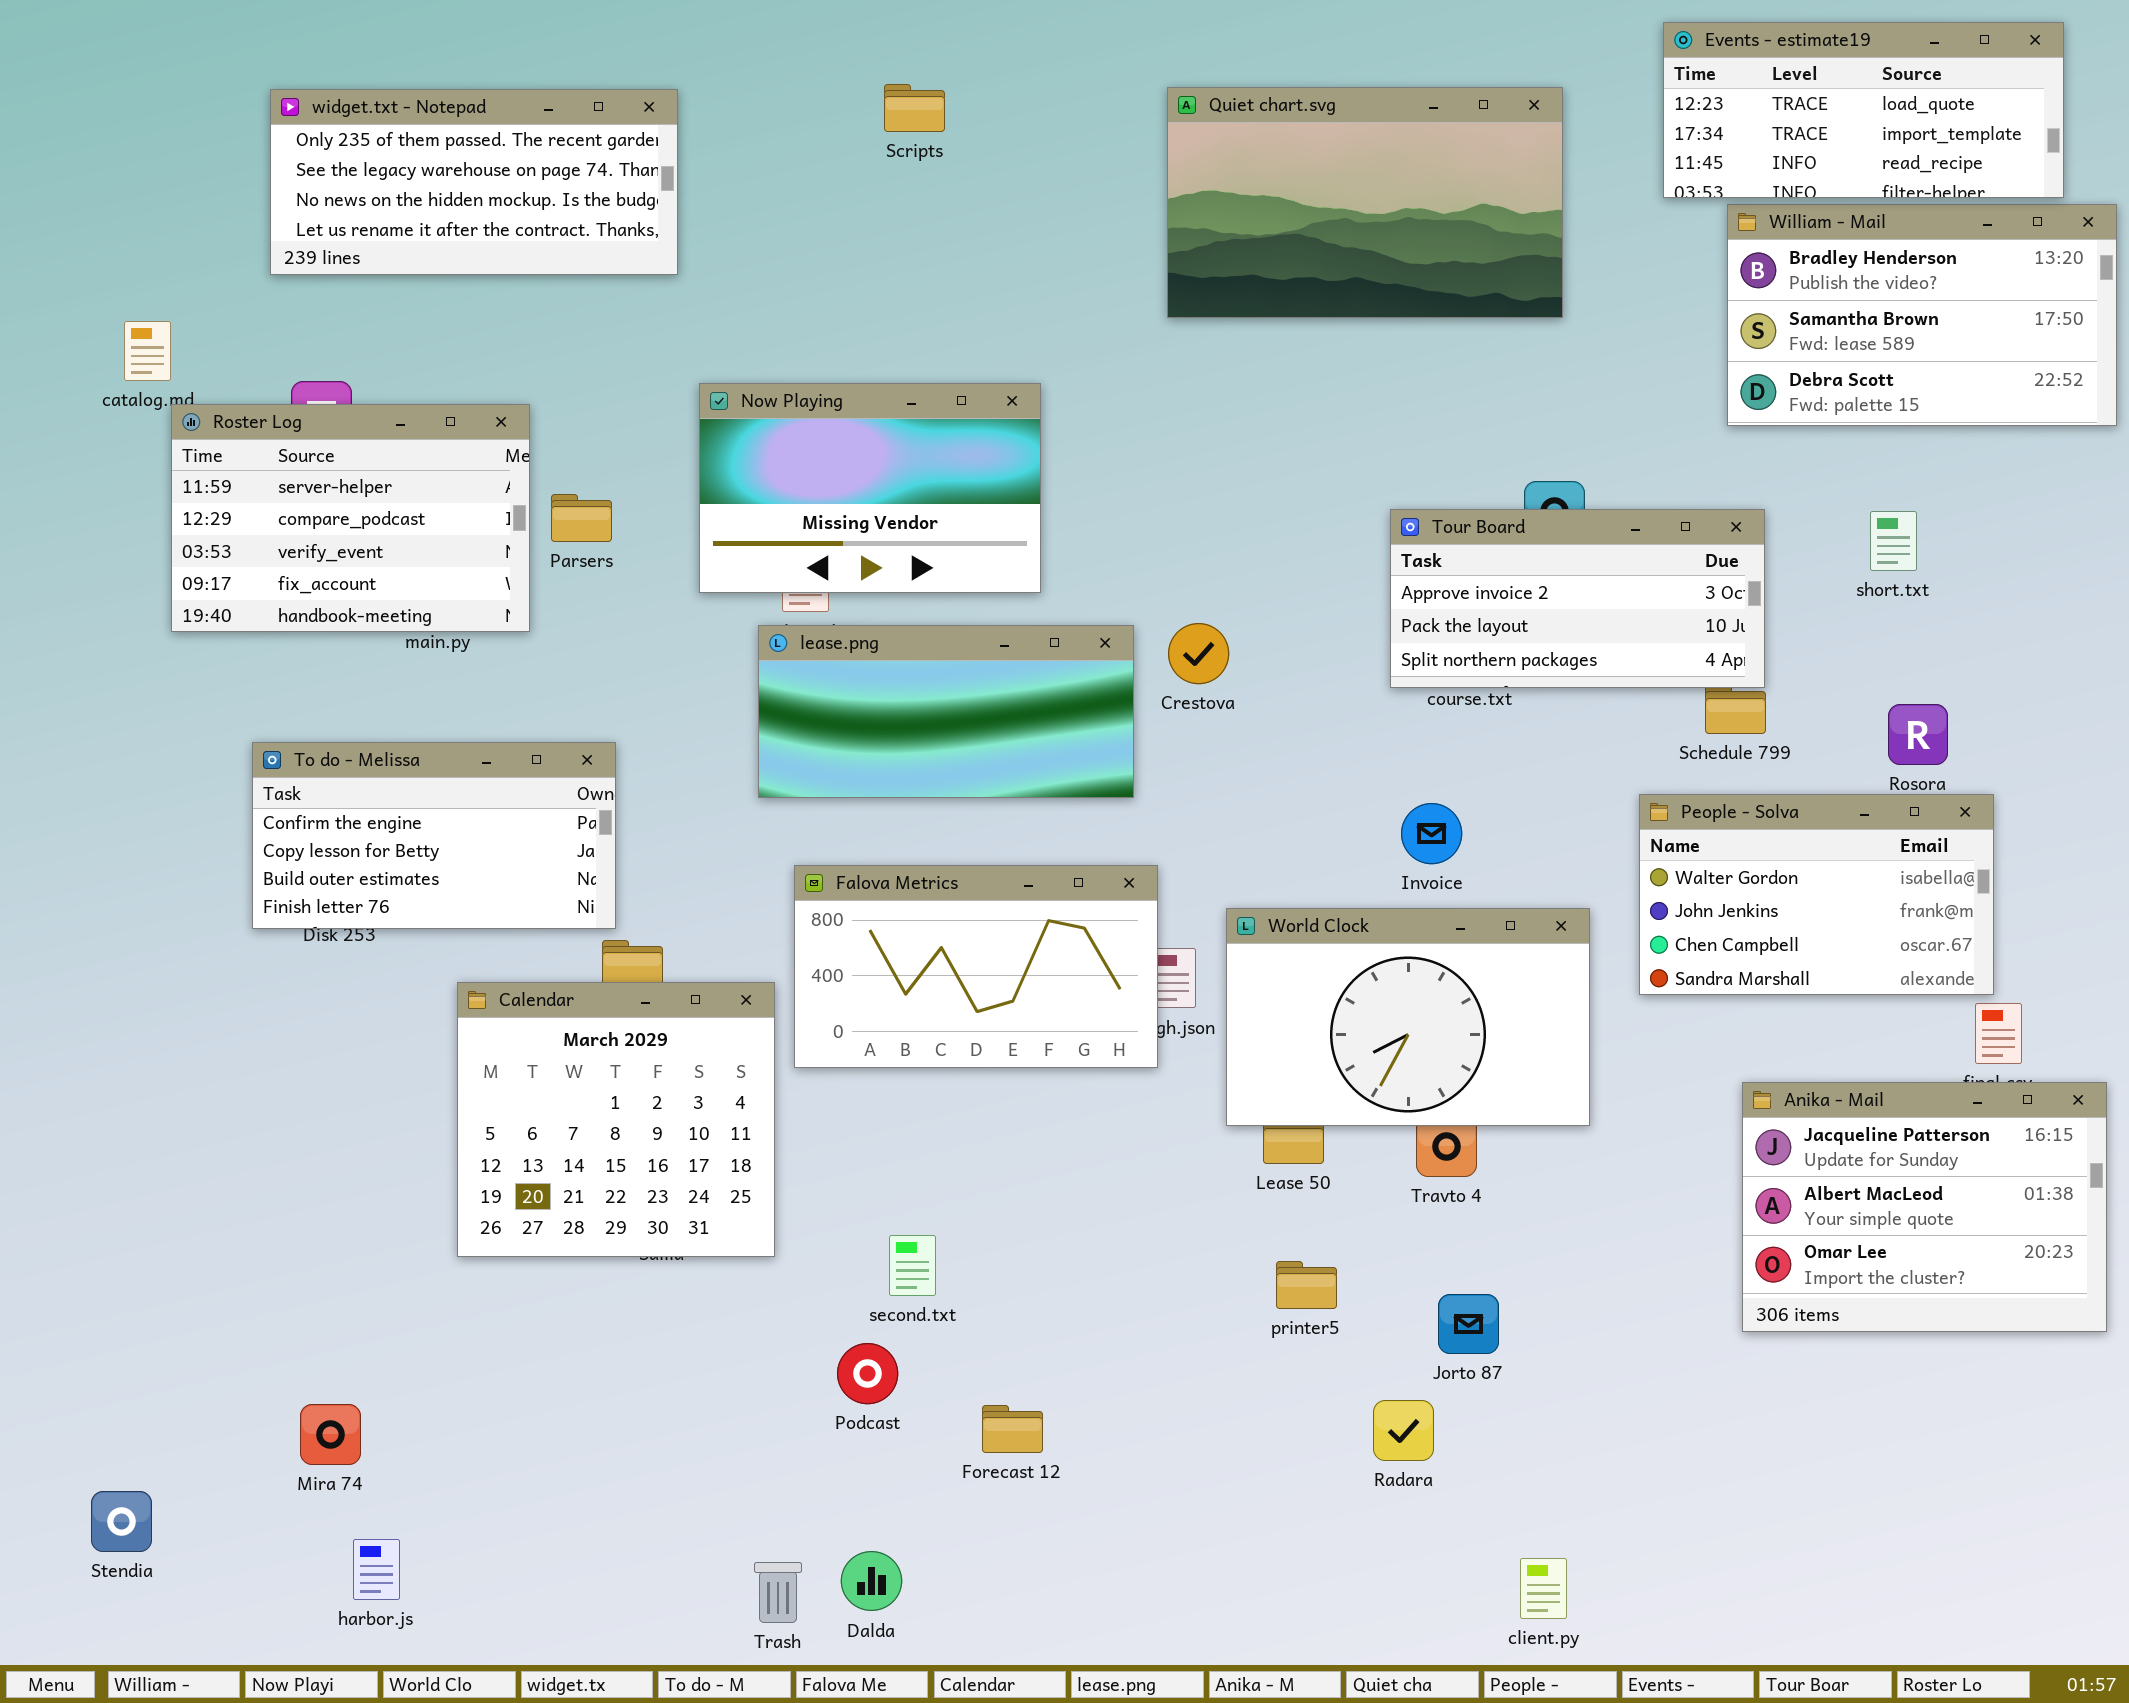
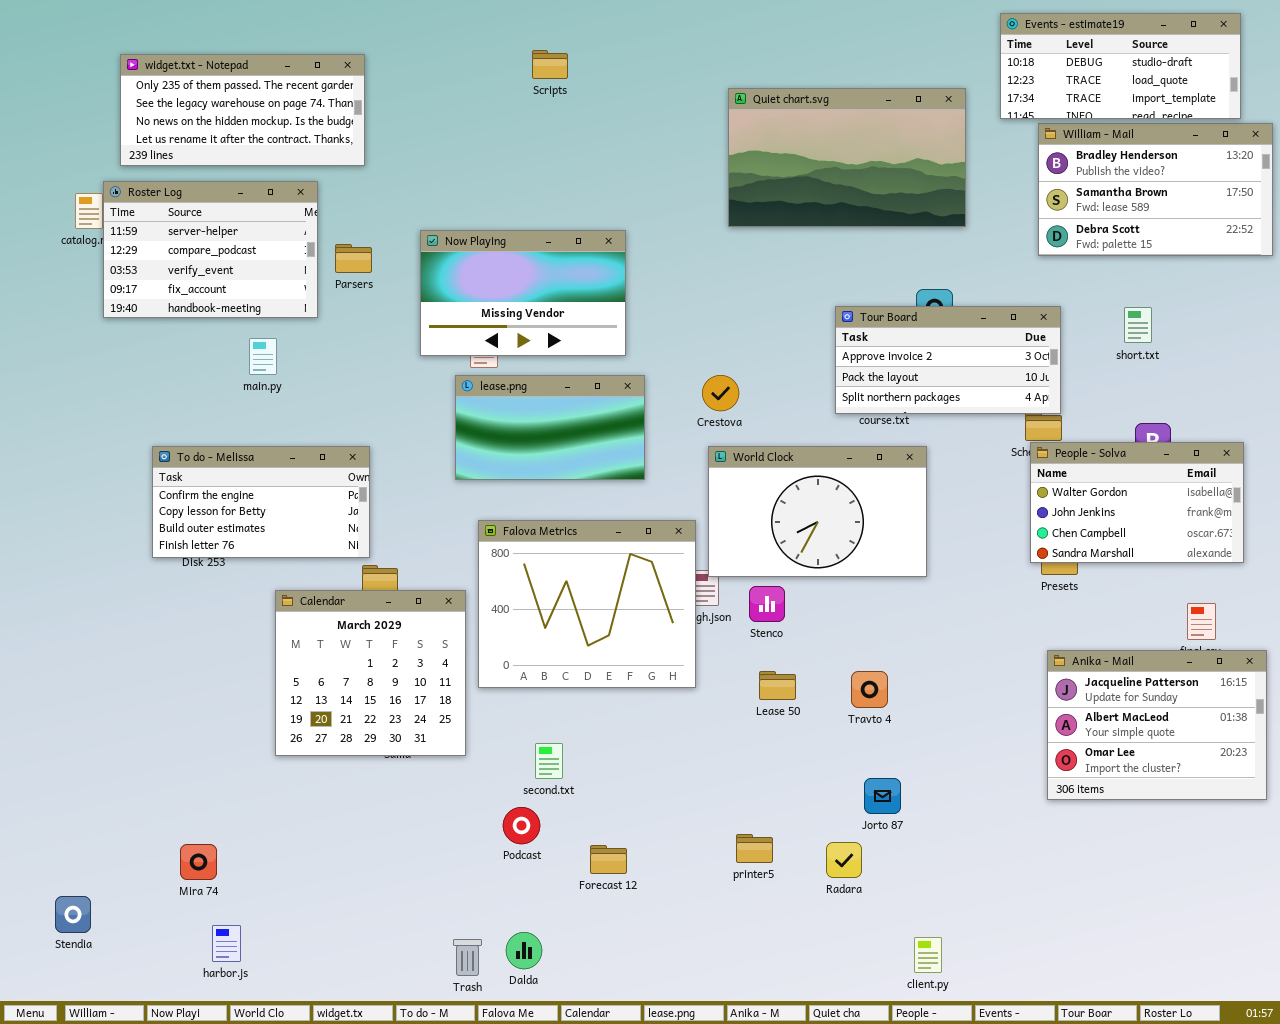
Events - estimate19: [1663,22,2064,198] -> [1000,13,1241,119], scrolled up 1 row
Quiet chart.svg: [1167,87,1563,318] -> [728,88,966,227], moved
widget.txt - Notepad: [270,89,678,275] -> [120,54,365,166], moved
Roster Log: [171,404,530,632] -> [103,181,318,318], moved
Parsers: [551,494,612,542] -> [335,244,372,273], moved
lease.png: [758,625,1134,798] -> [455,375,645,480], resized
People - Solva: [1639,794,1994,995] -> [1030,442,1244,563], moved
Falova Metrics: [794,865,1158,1068] -> [478,520,696,688], resized
World Clock: [1226,908,1590,1126] -> [708,446,927,577], moved
printer5: [1276,1261,1337,1309] -> [736,834,773,863], moved

